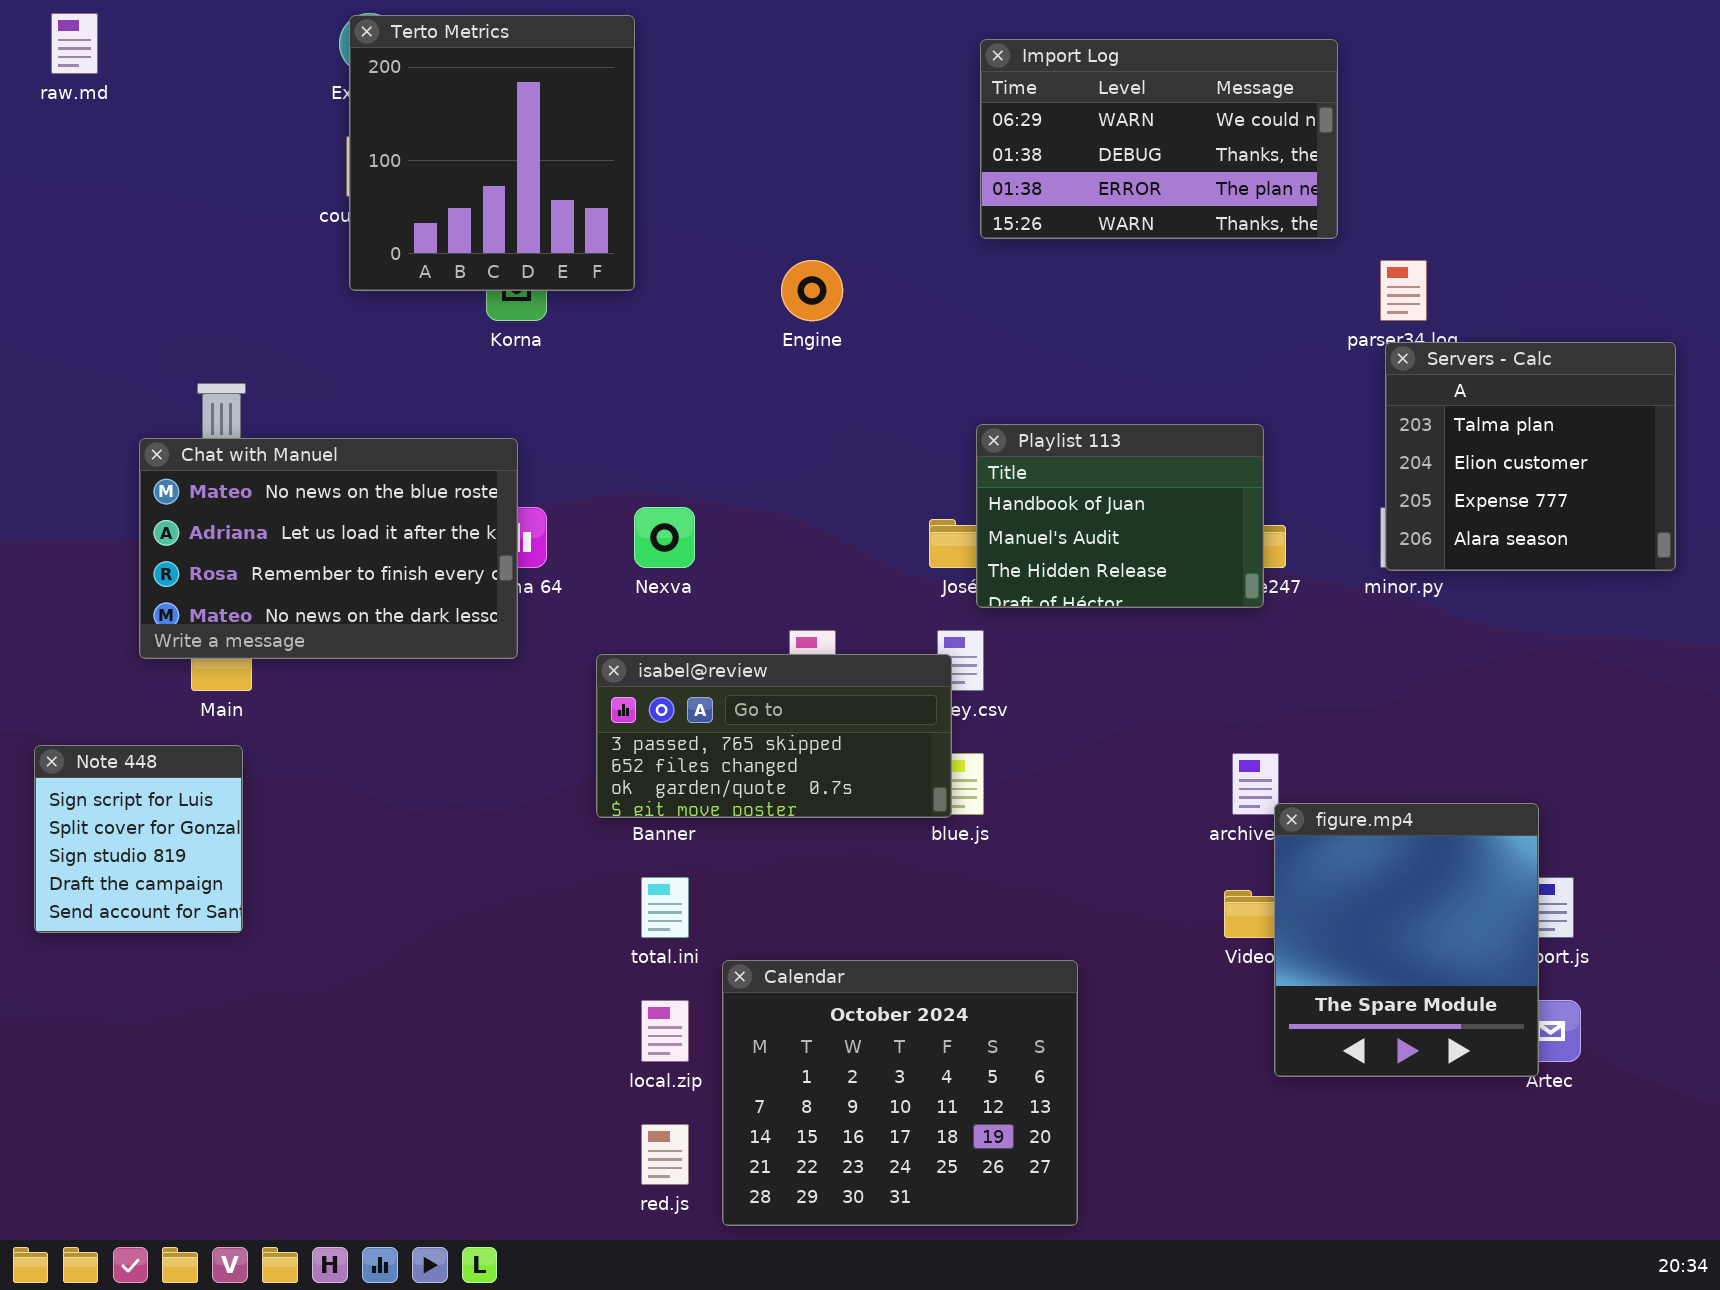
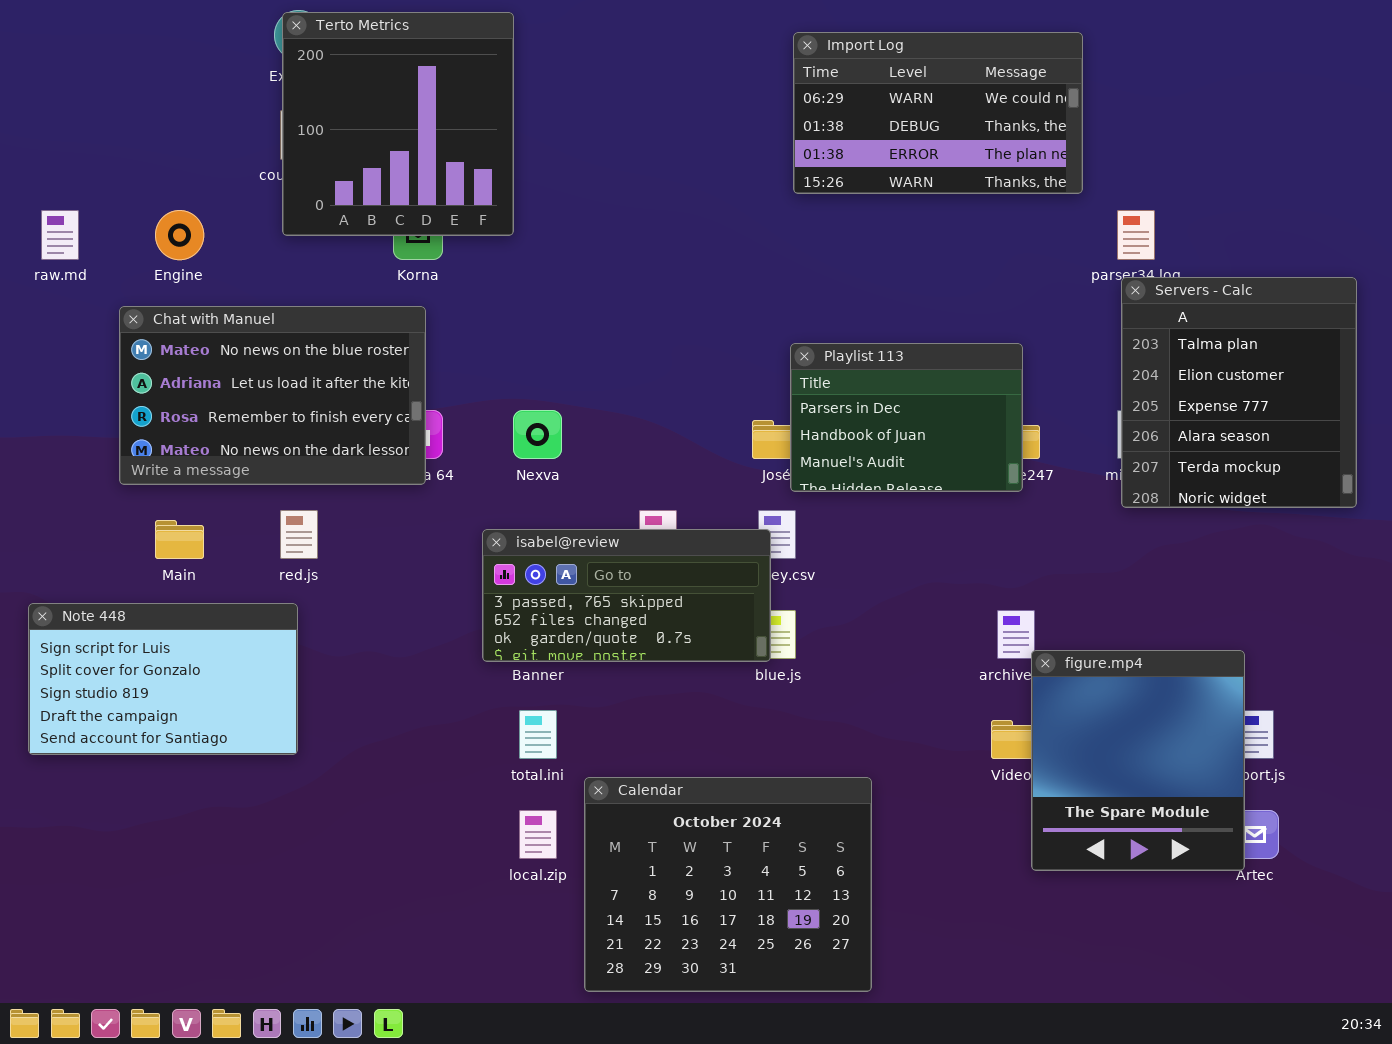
raw.md: [51,13,98,74] -> [41,210,79,260], moved
Engine: [781,260,843,321] -> [155,210,204,260], moved
Servers - Calc: [1385,342,1676,571] -> [1121,277,1357,508], resized
Playlist 113: [976,424,1264,608] -> [790,343,1023,492], scrolled up 1 row
Chat with Manuel: [139,438,518,659] -> [119,306,426,485], moved
Note 448: [34,745,243,933] -> [28,603,298,755], resized
red.js: [641,1124,689,1185] -> [280,510,318,559], moved

